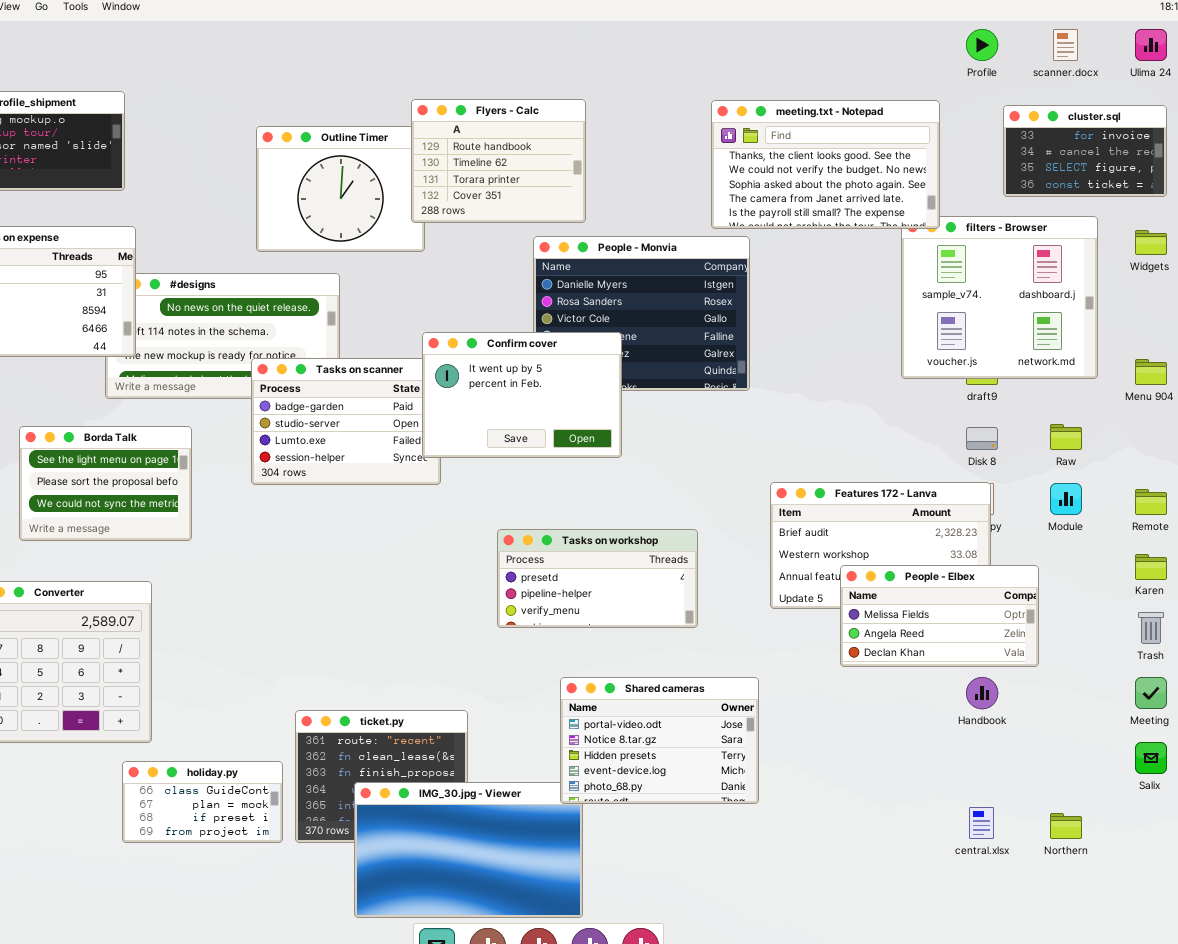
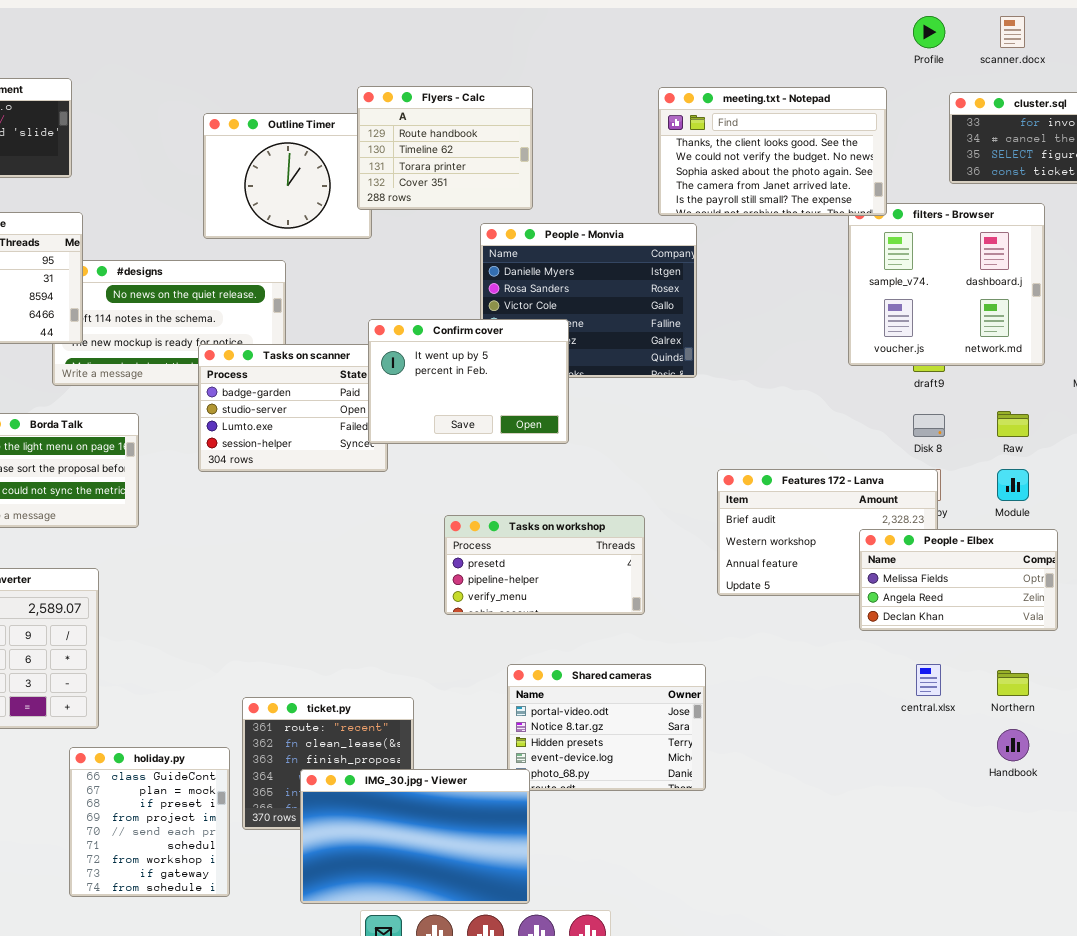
People - Elbex: [840,565,1039,667] -> [859,529,1058,631], moved
Handbook: [966,677,998,709] -> [997,729,1029,761], moved
holiday.py: [122,761,283,843] -> [69,747,230,897], resized
IMG_30.jpg - Viewer: [354,782,583,918] -> [300,769,530,904], raised
central.xlsx: [969,807,994,839] -> [916,664,941,696], moved
Northern: [1050,813,1082,839] -> [997,670,1029,696], moved

